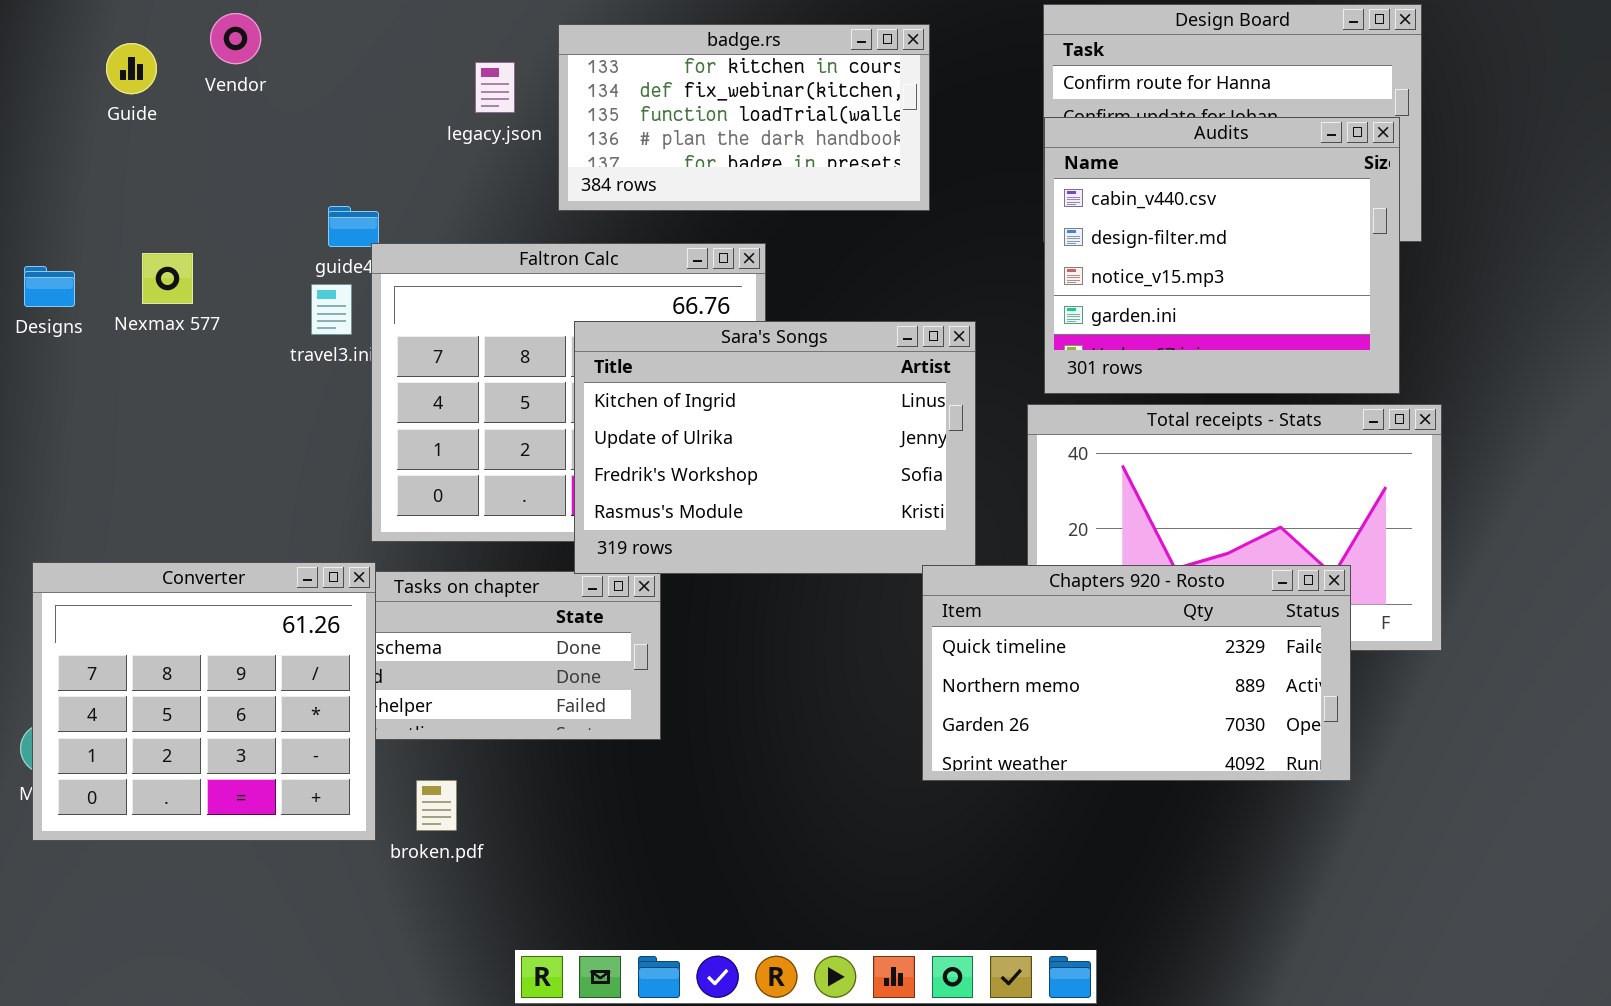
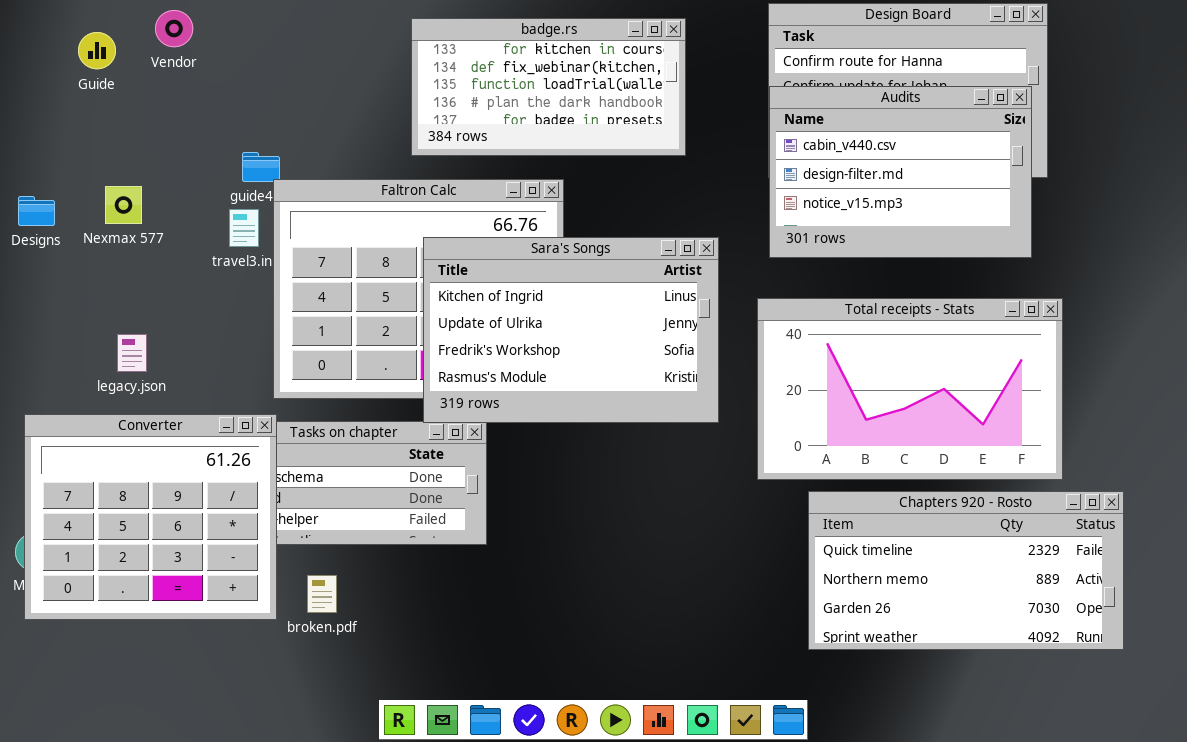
legacy.json: [475,62,515,113] -> [117,334,147,372], moved
Audits: [1044,117,1400,394] -> [769,86,1032,258], resized
Chapters 920 - Rosto: [922,565,1351,781] -> [808,491,1124,650], moved

